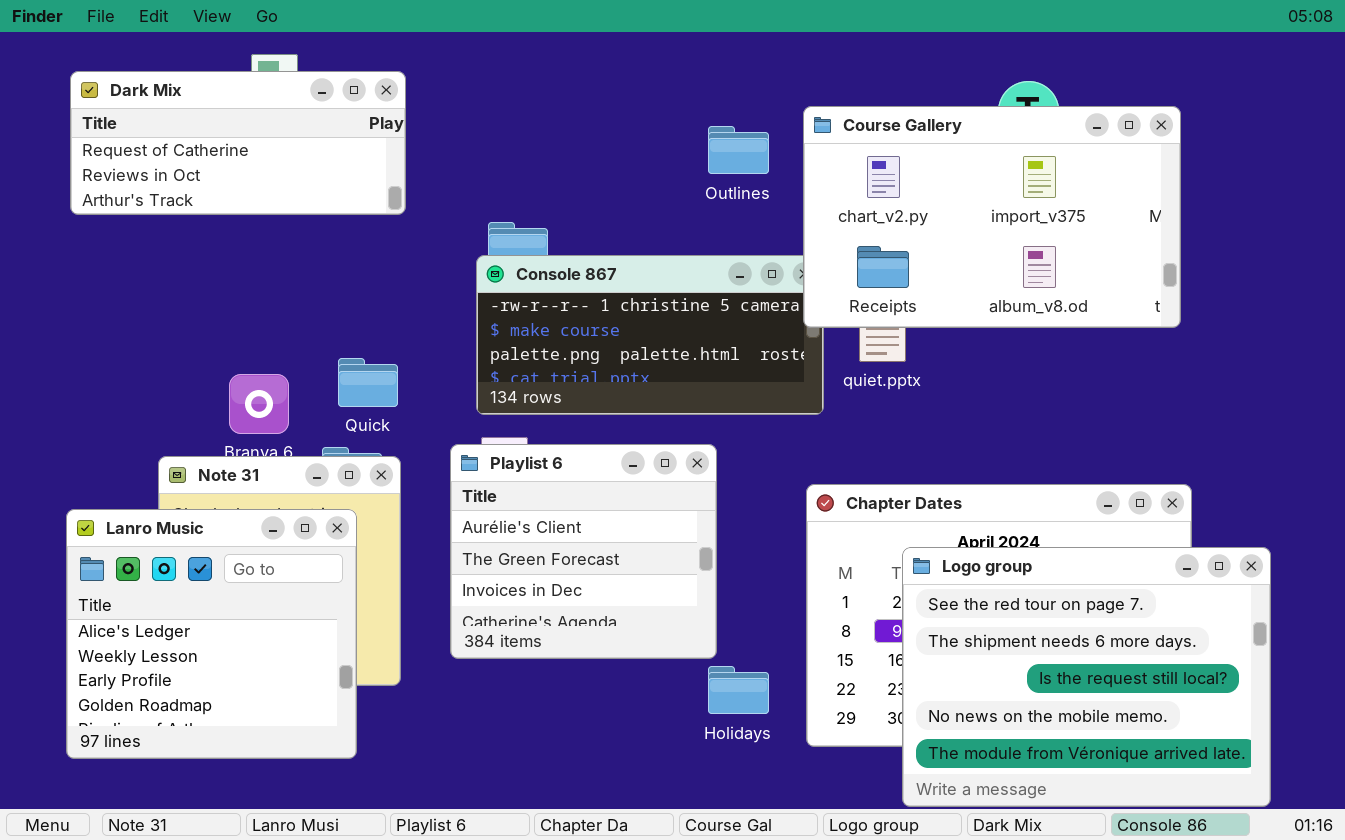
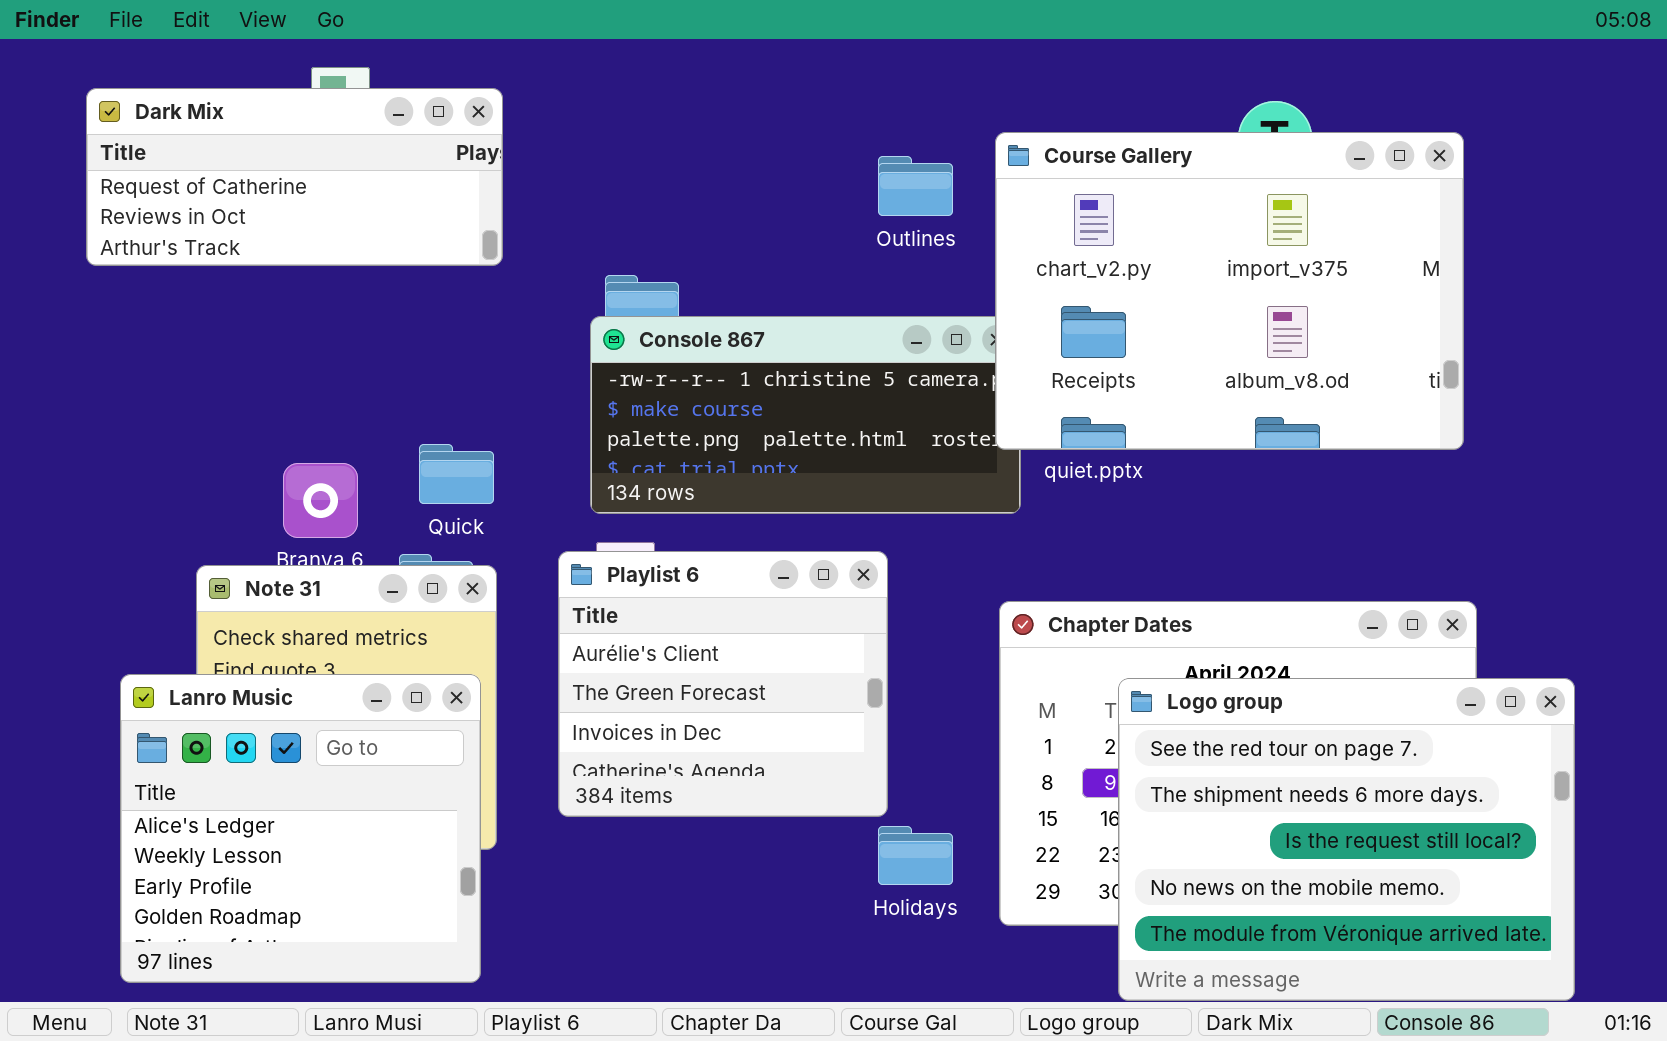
Course Gallery: [803,106,1181,328] -> [995,132,1464,450], resized
Lanro Music: [66,509,357,759] -> [120,674,481,983], moved

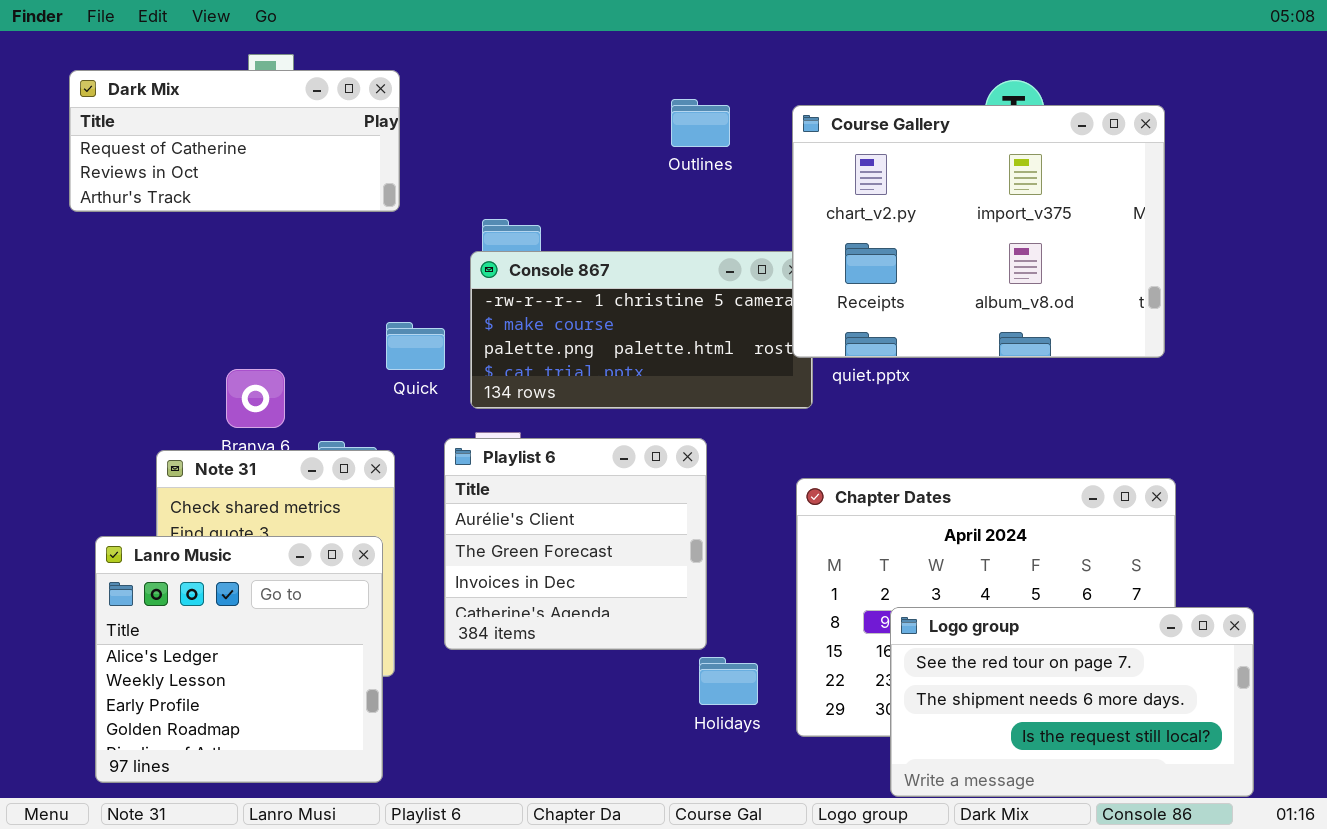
Outlines: [878,156,953,216] -> [671,99,730,147], moved
Quick: [419,444,494,504] -> [386,322,445,370], moved
Logo group: [1118,678,1575,1001] -> [890,607,1254,797], resized

